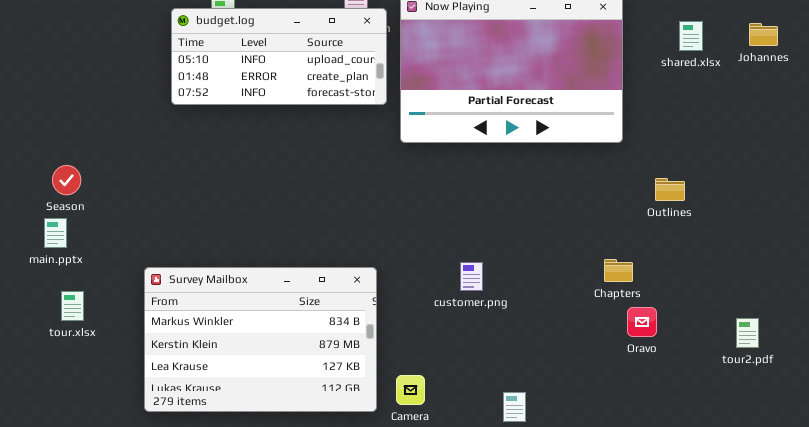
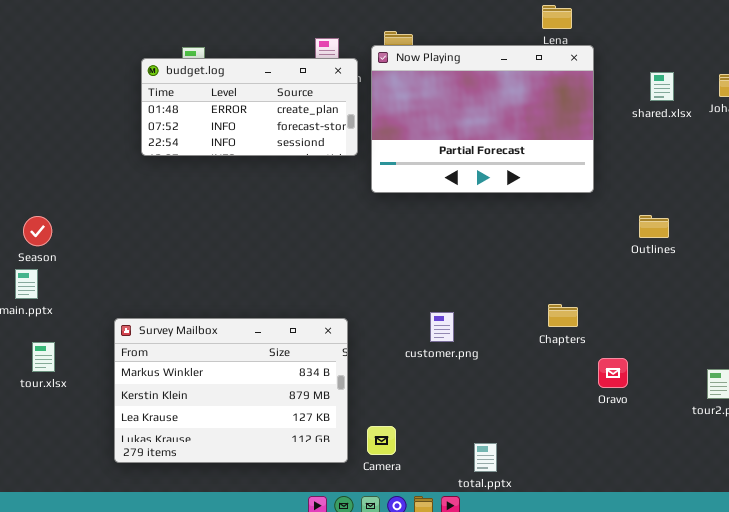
budget.log: [171,8,387,105] -> [141,58,358,156], scrolled down 1 row
Outlines: [655,178,685,201] -> [639,215,669,238], moved
Chapters: [604,259,633,282] -> [548,304,578,327], moved

